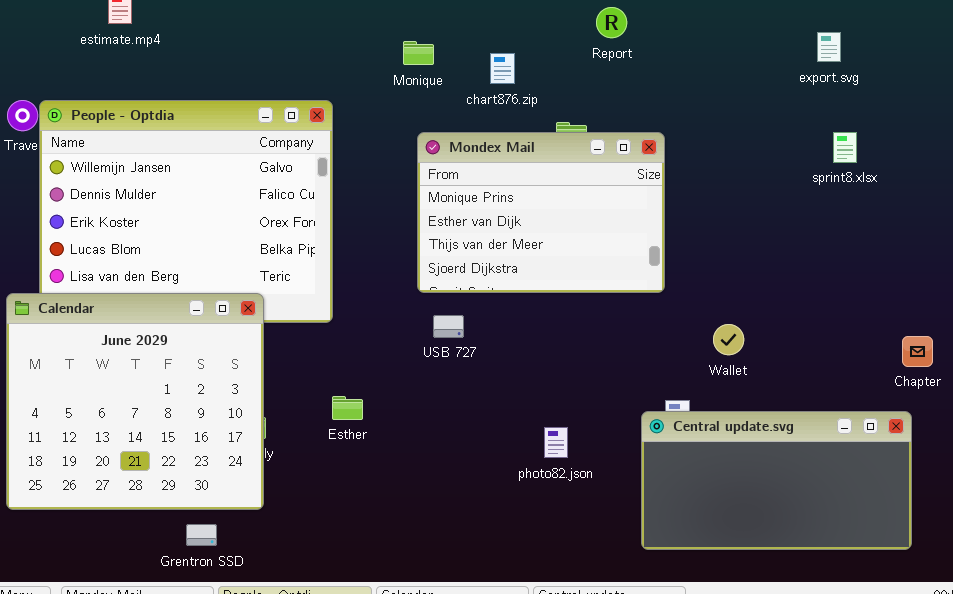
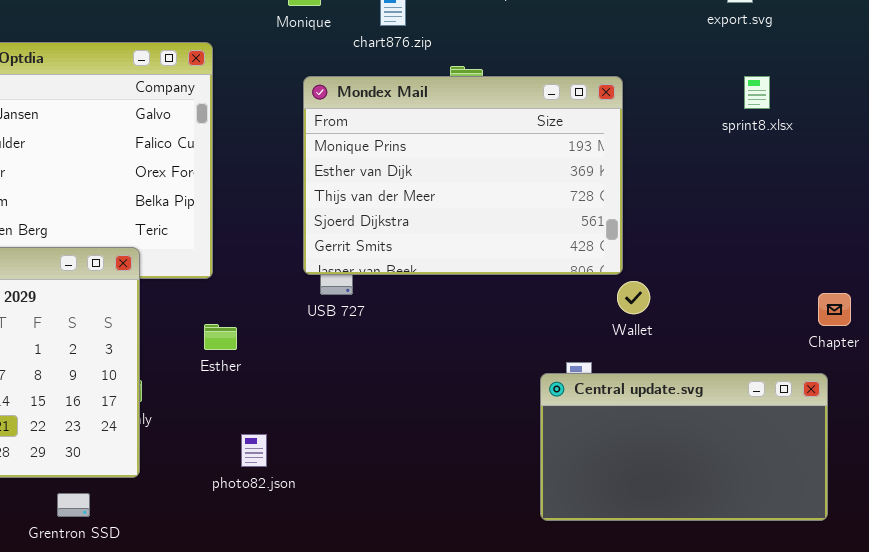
Mondex Mail: [417,132,665,293] -> [303,76,623,275], resized
Esther: [332,396,363,420] -> [204,324,237,350], moved
photo82.json: [544,427,568,458] -> [241,434,267,467], moved

